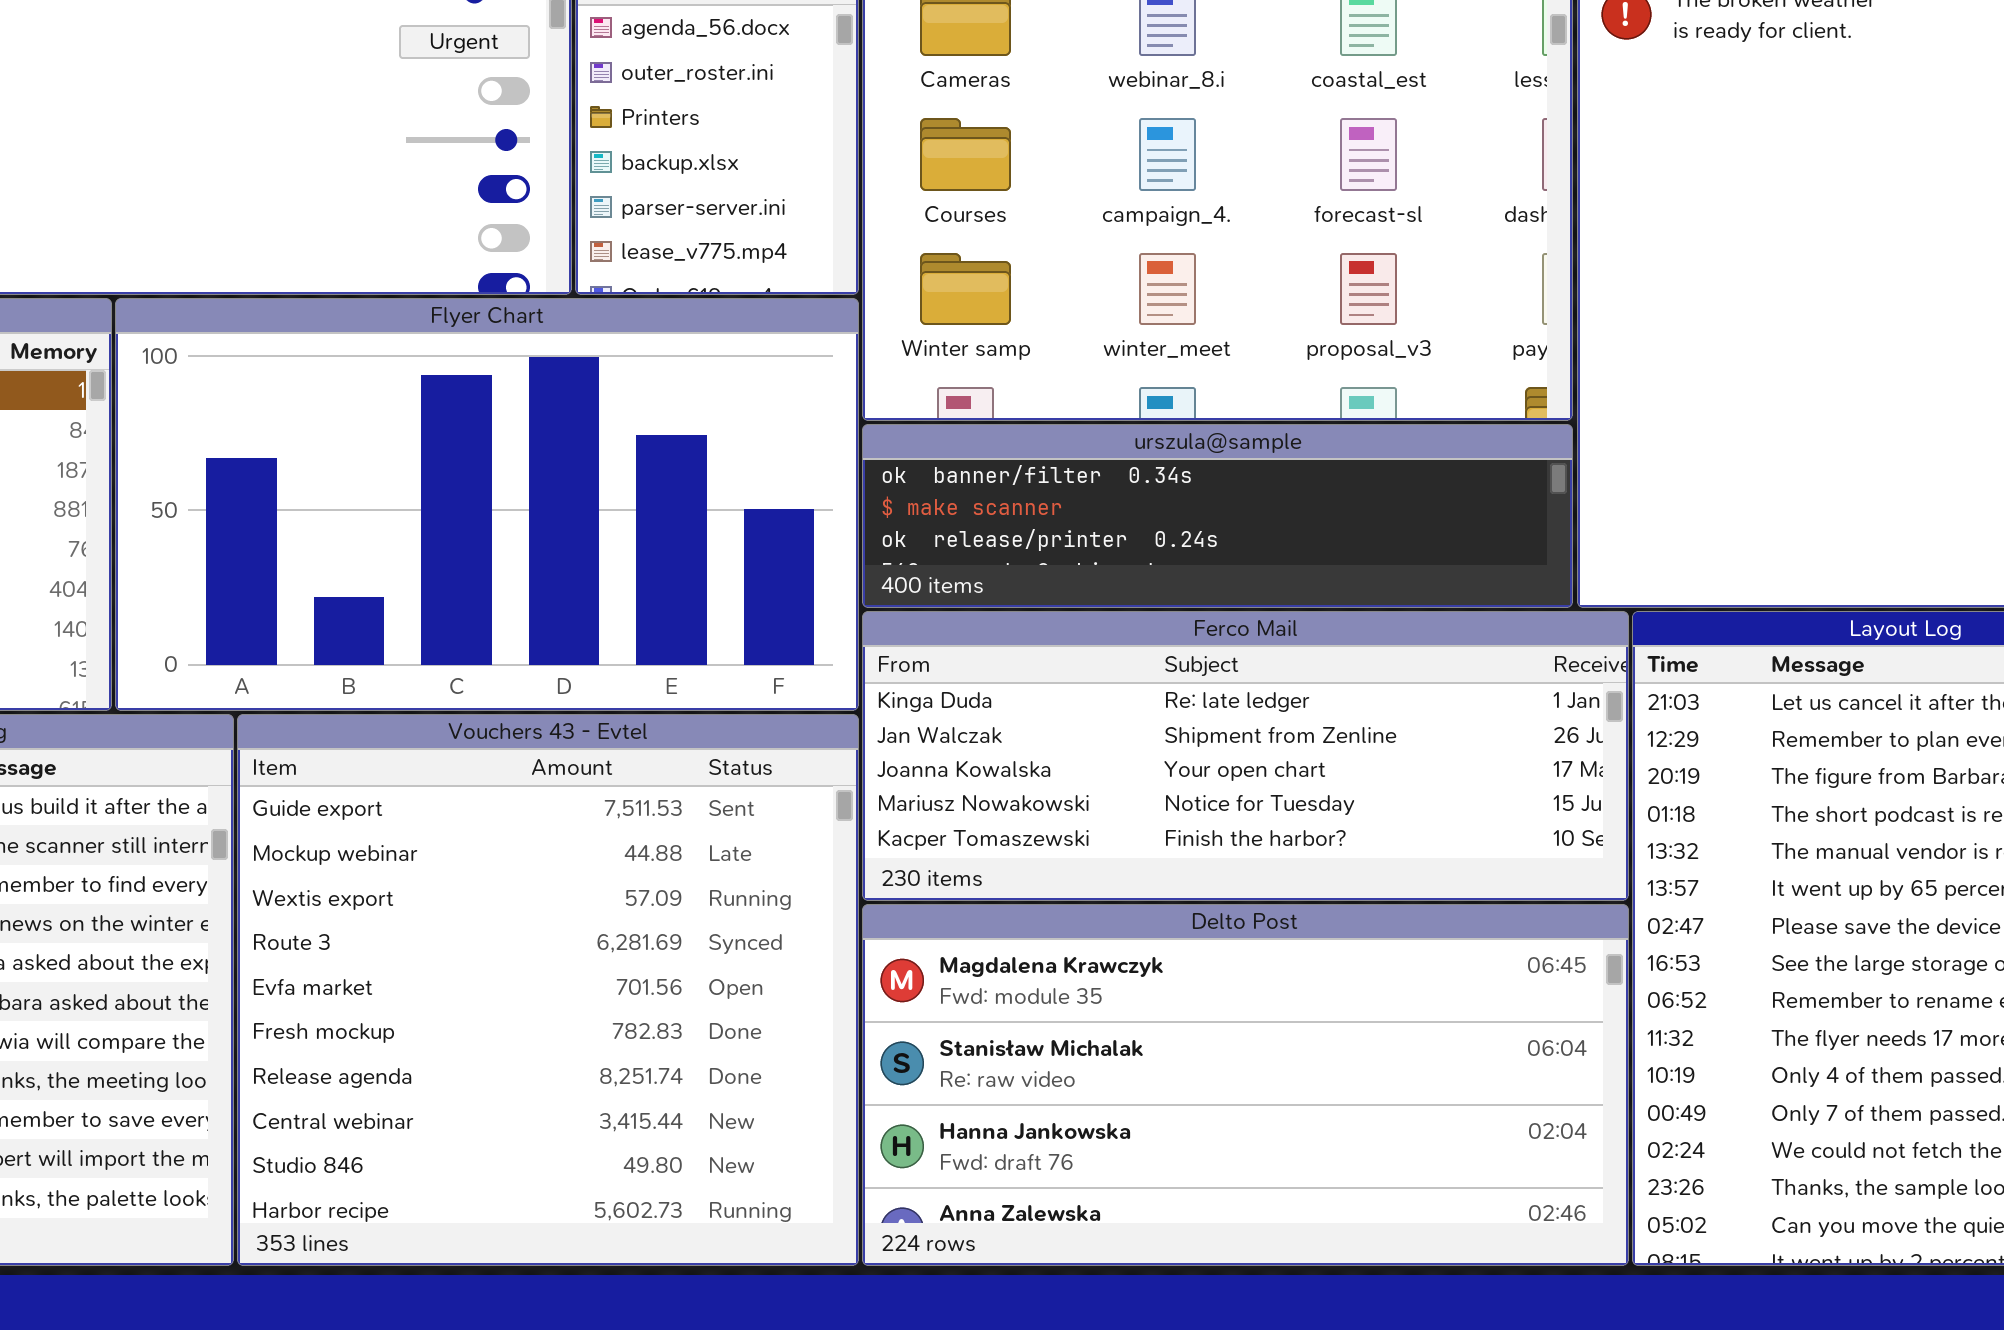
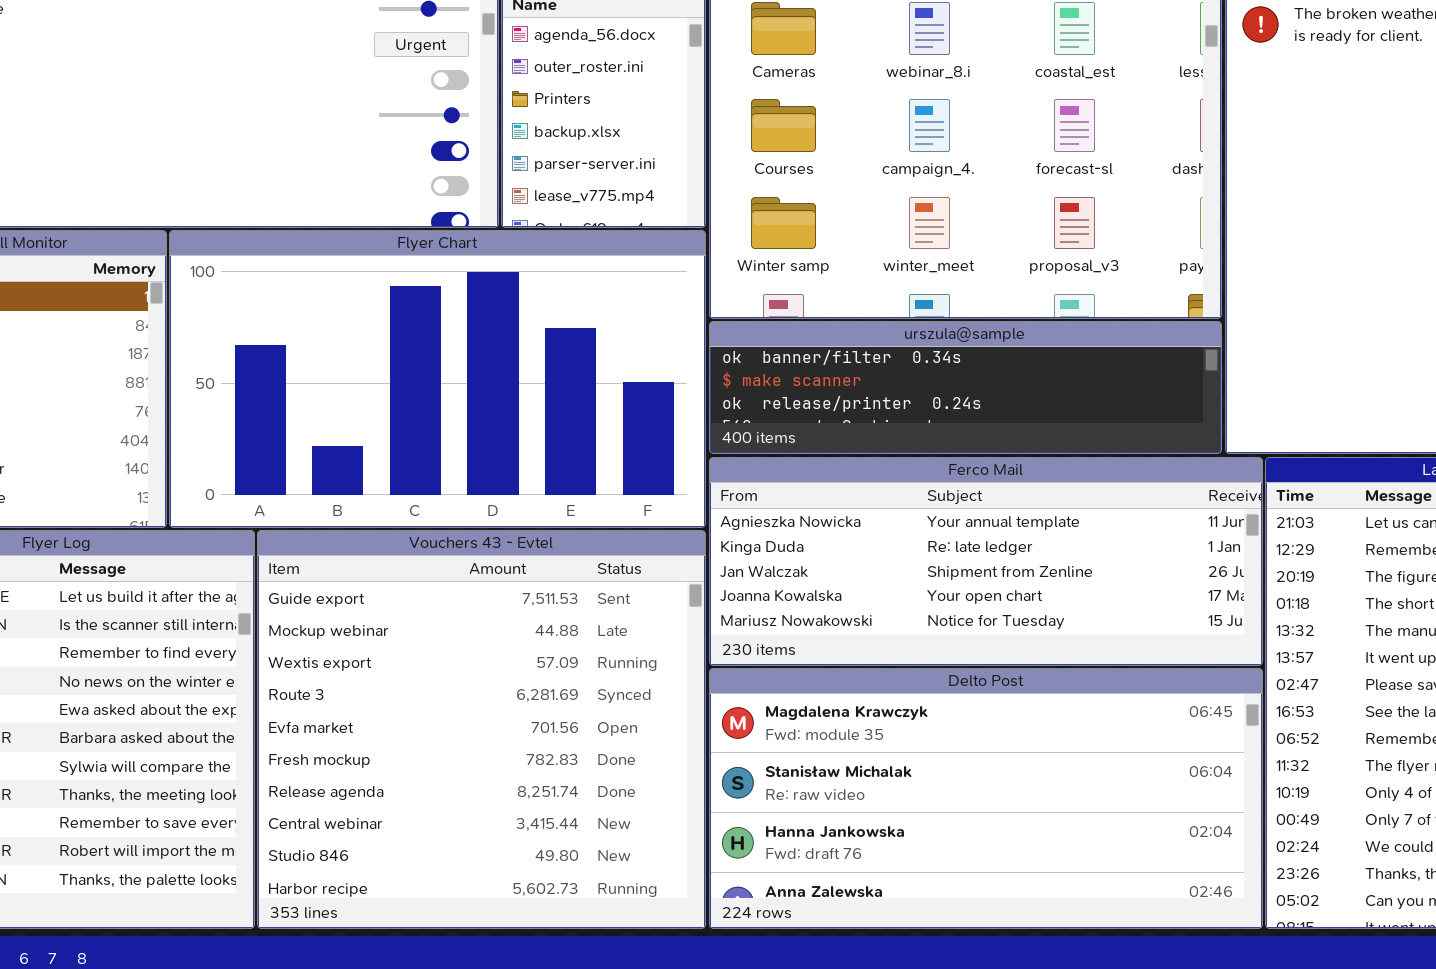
Ferco Mail: [862,611,1629,901] -> [709,457,1263,666], scrolled up 1 row

